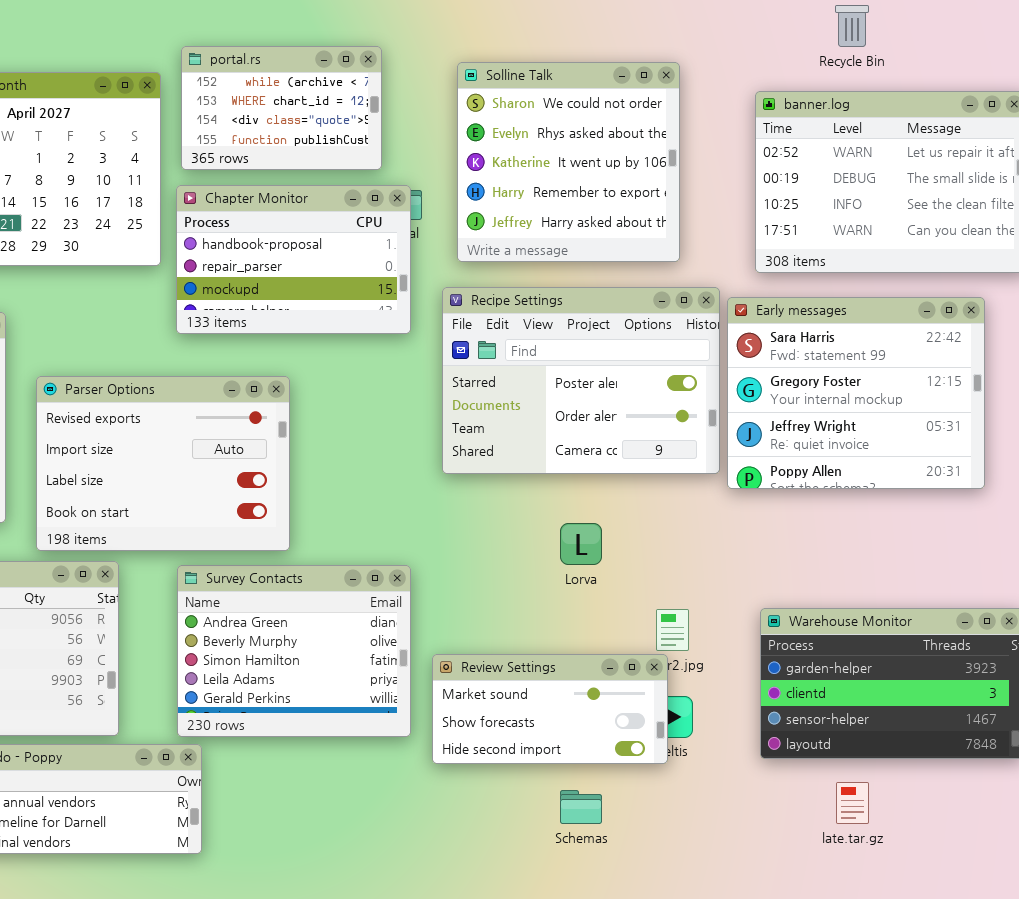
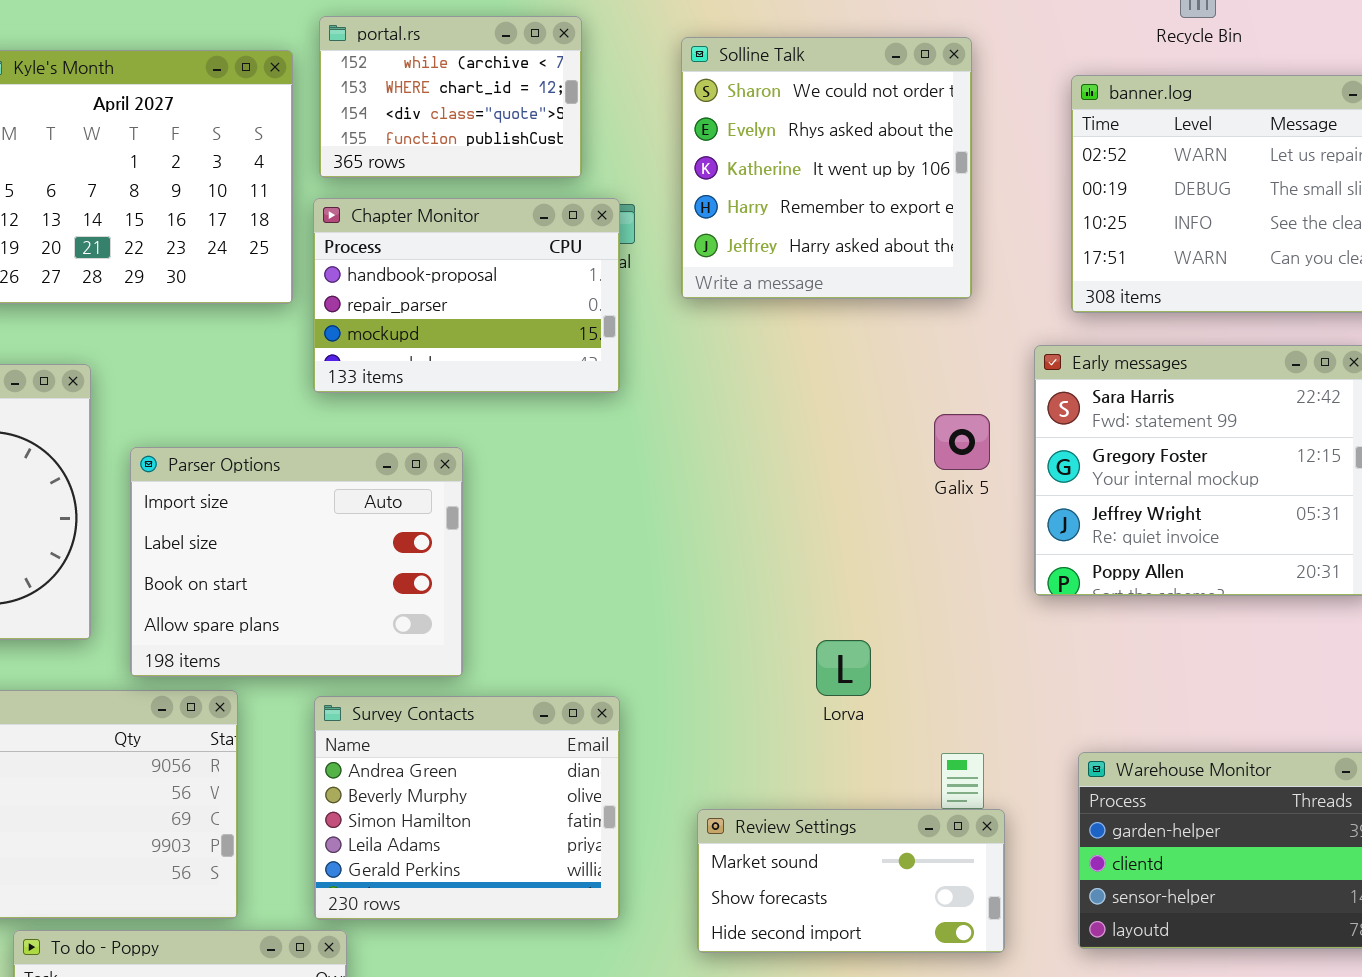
Recipe Settings: [442,287,720,474] -> none, closed
Parser Options: [36,376,290,551] -> [130,447,463,677], scrolled down 1 row
Review Settings: [432,654,668,764] -> [697,809,1005,953], moved

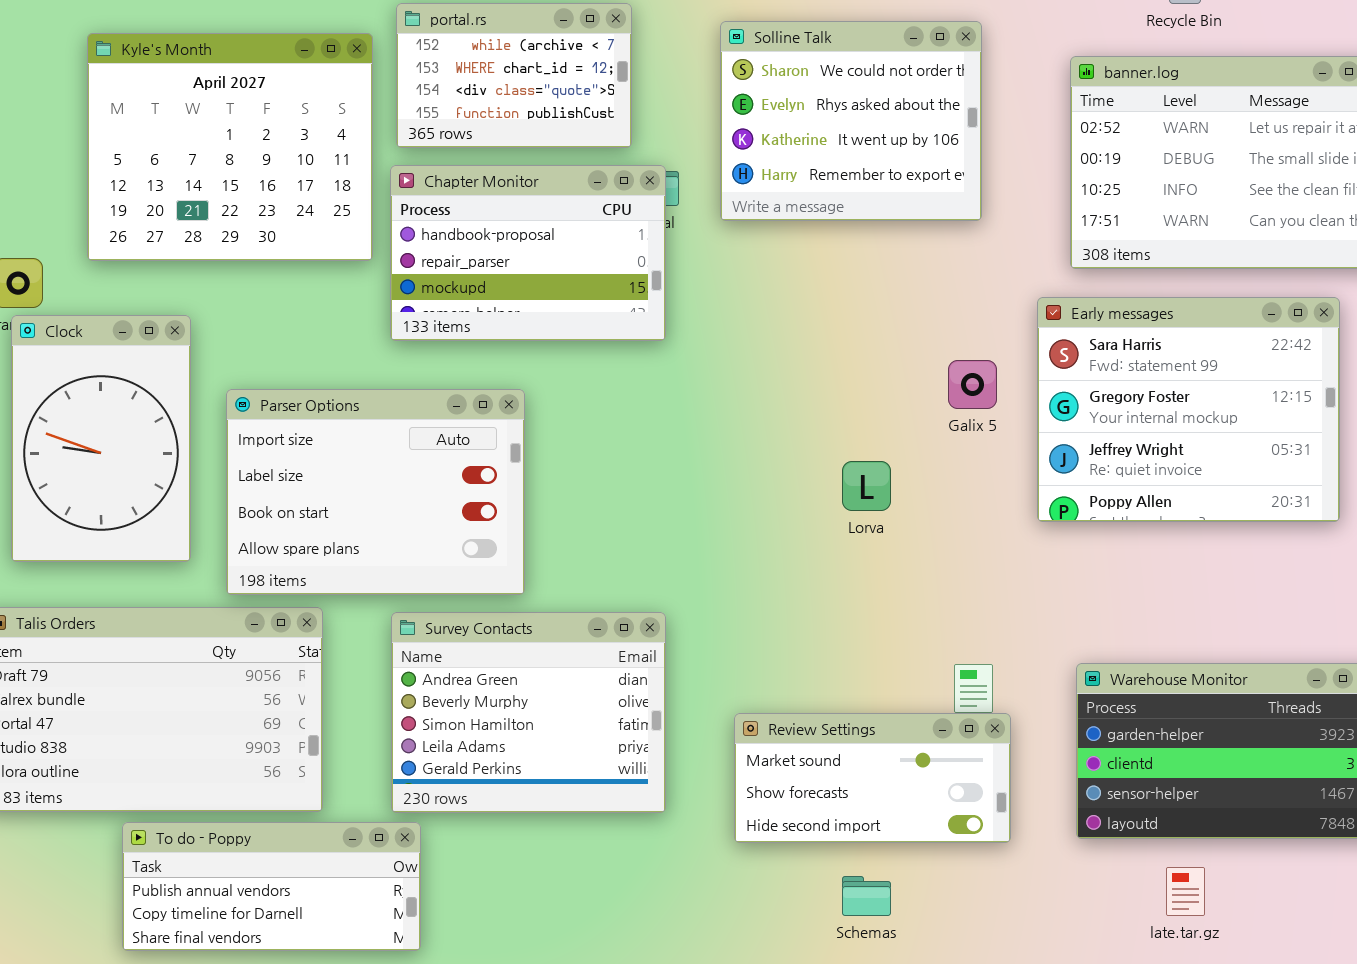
Solline Talk: [681,37,972,299] -> [720,21,982,221], resized
Lorva: [816,640,871,696] -> [842,461,891,511], moved

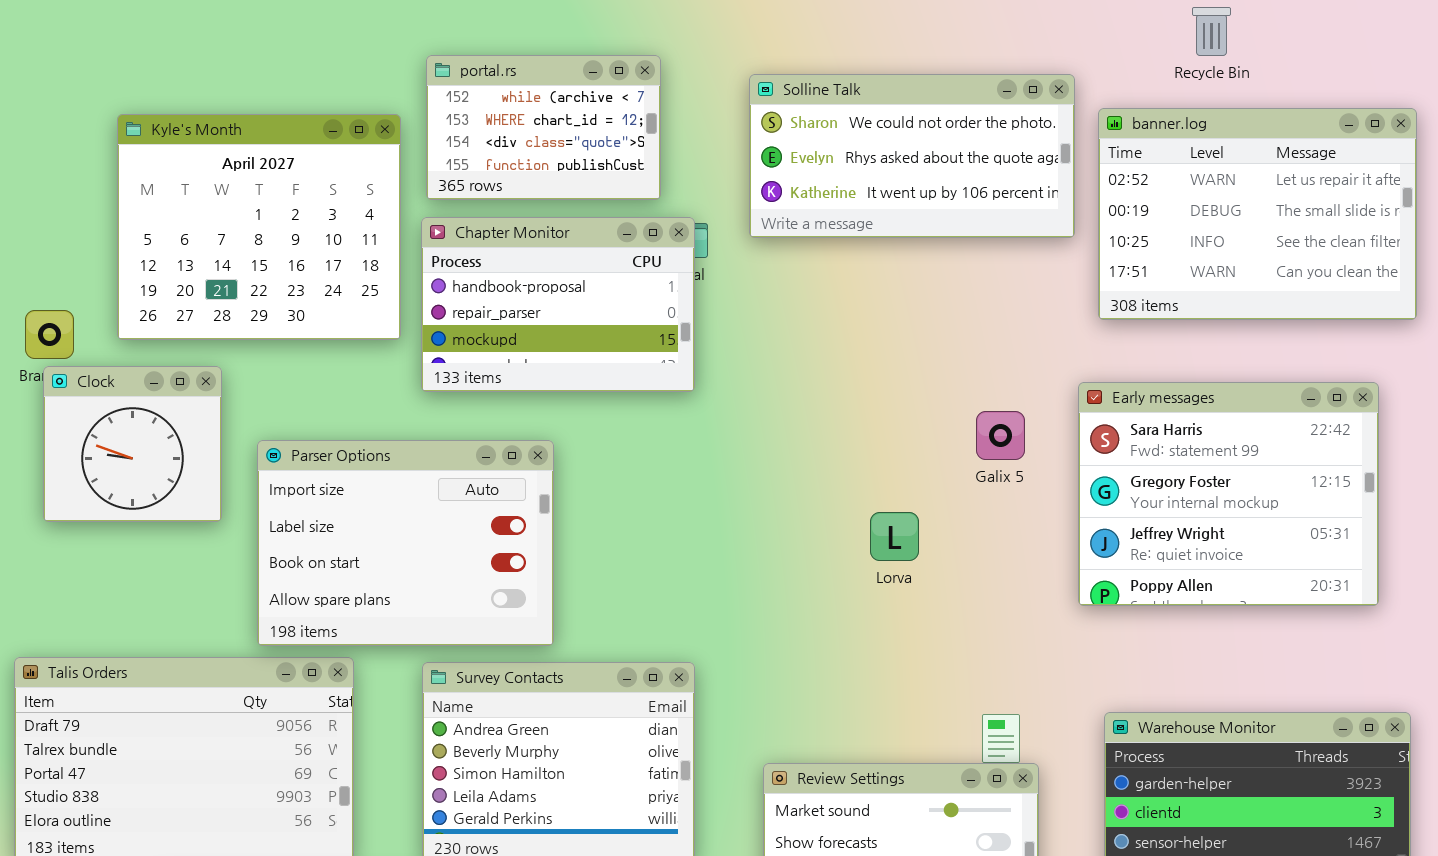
Solline Talk: [720,21,982,221] -> [749,74,1075,238], resized
Kyle's Month: [87,33,373,261] -> [117,114,401,340], moved
Early messages: [1037,297,1340,522] -> [1078,382,1379,606], moved
Clock: [11,315,191,562] -> [43,366,222,522], resized

